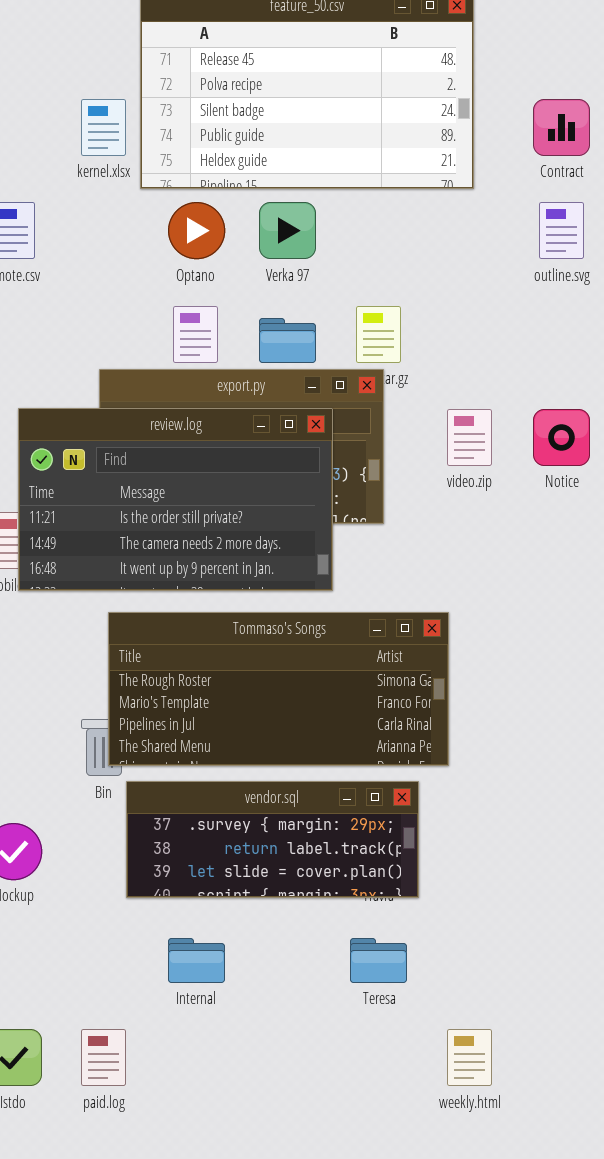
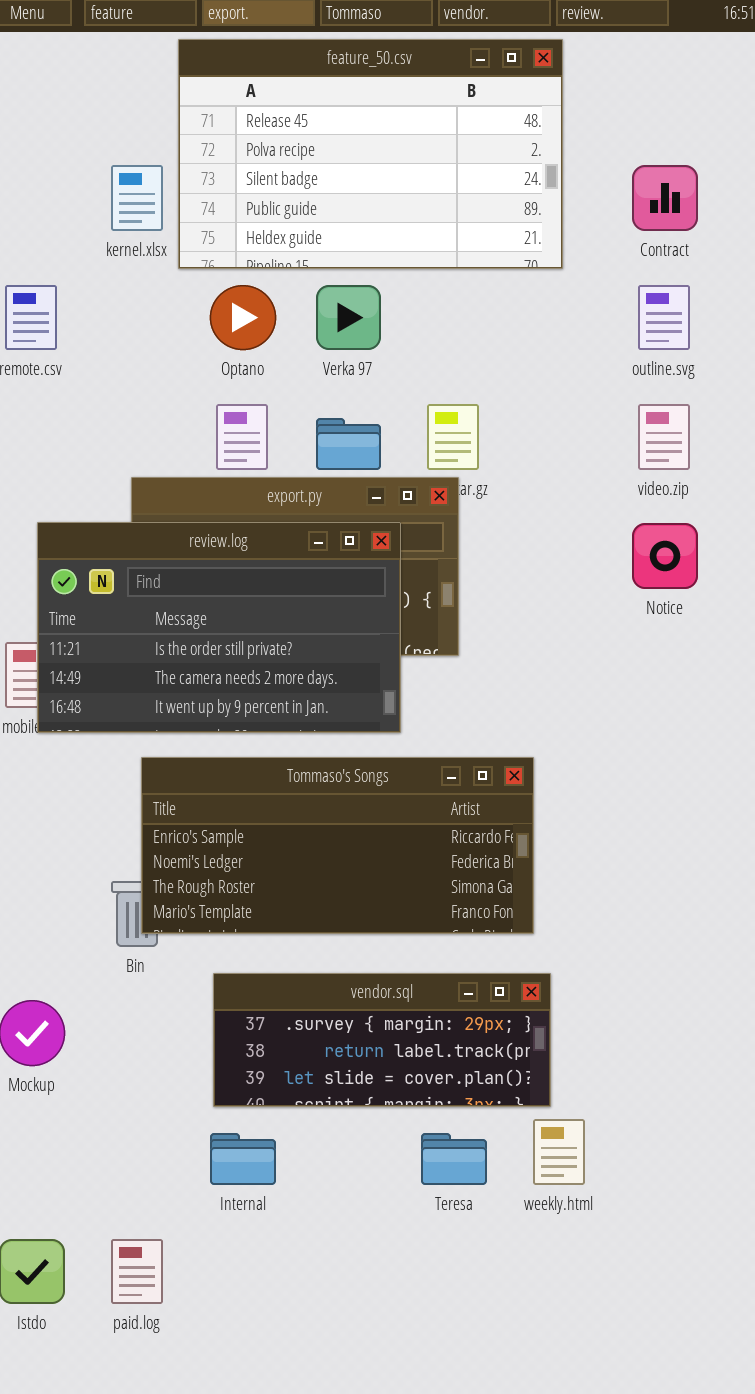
video.zip: [447,409,492,466] -> [638,404,690,470], moved
Tommaso's Songs: [108,612,449,766] -> [141,757,534,934], scrolled up 2 rows
vendor.sql: [126,781,419,898] -> [213,973,551,1107], moved
weekly.html: [447,1029,492,1086] -> [533,1119,585,1185], moved

